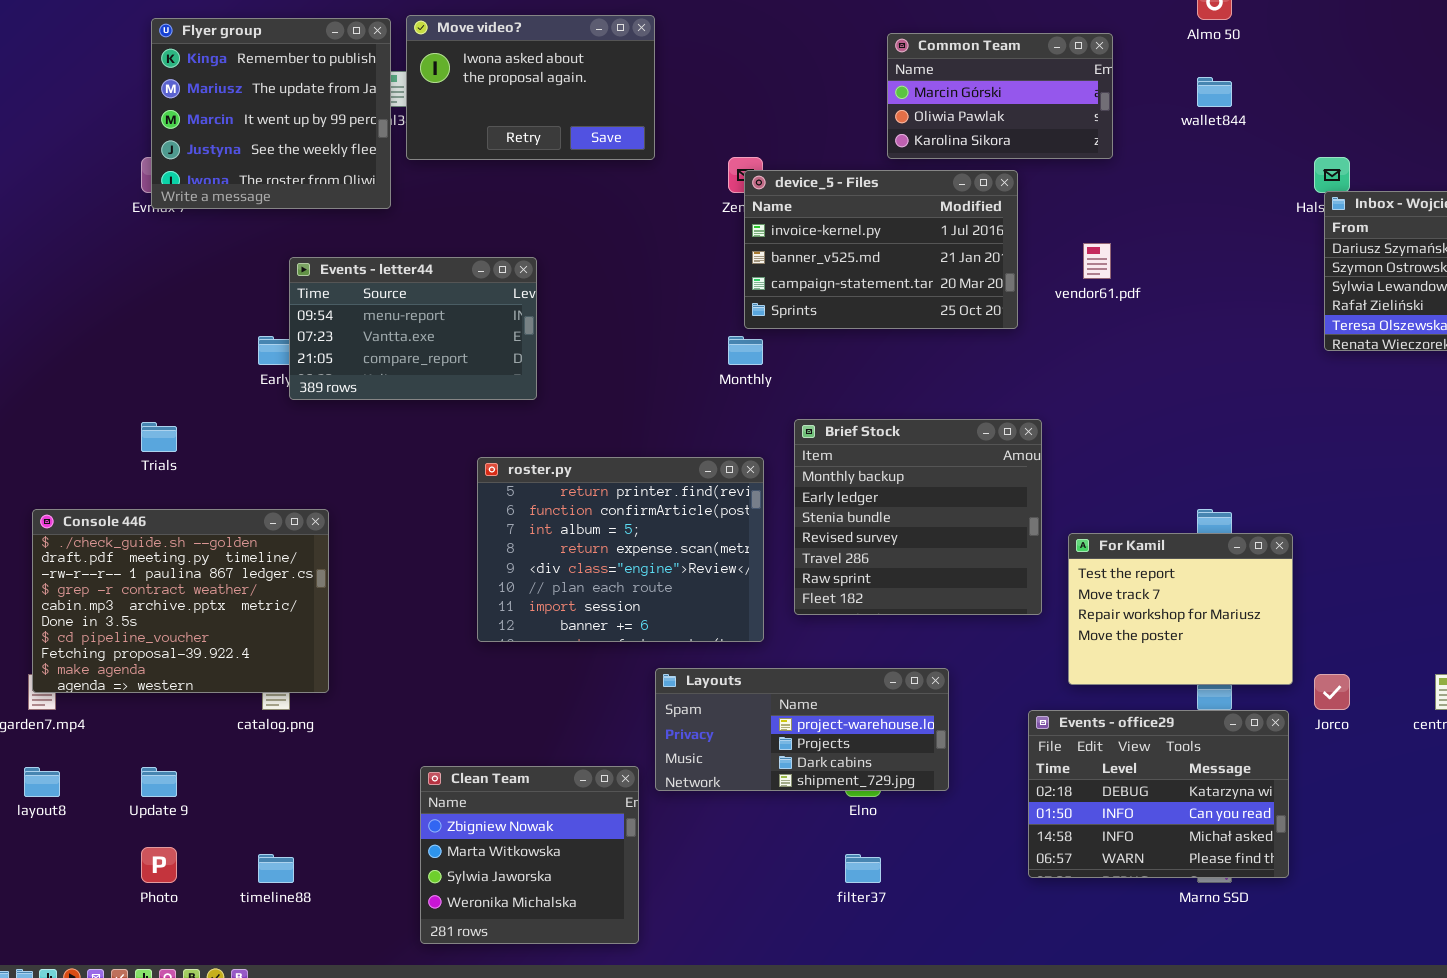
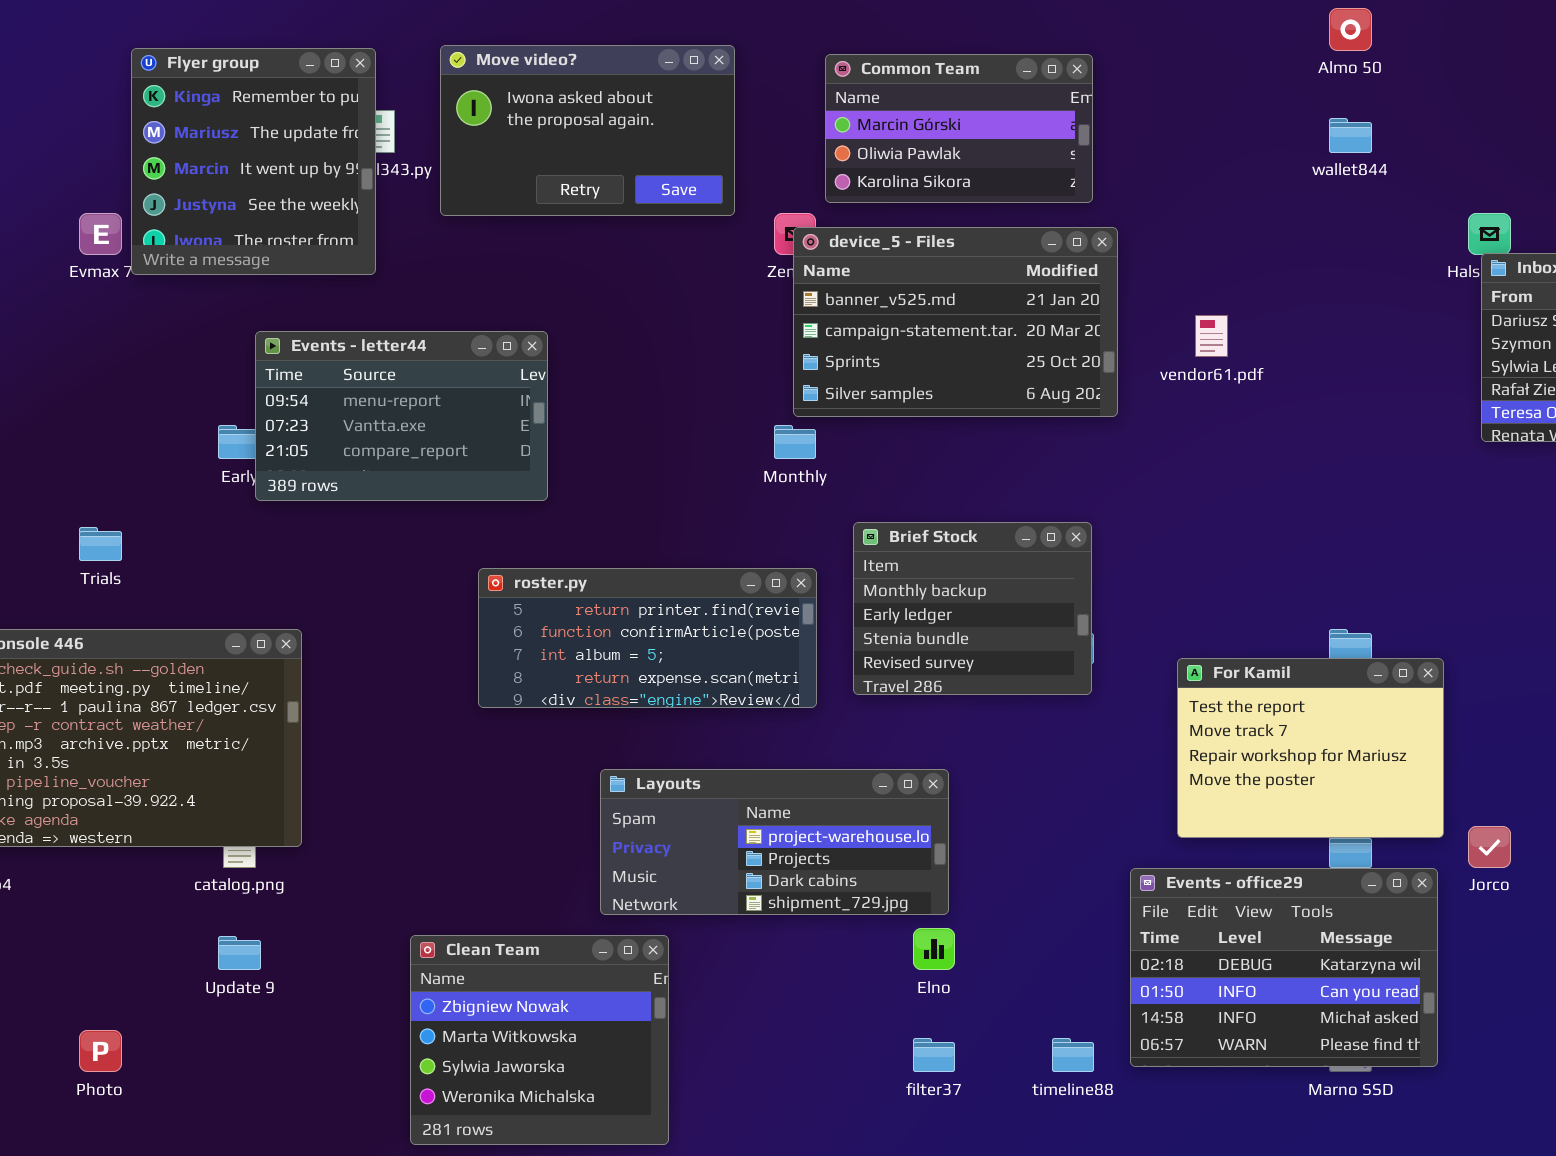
Move video?: [406,15,655,160] -> [440,45,735,216], moved
Flyer group: [151,18,391,209] -> [131,48,376,275], resized
Common Team: [887,33,1113,159] -> [825,54,1093,203], moved
device_5 - Files: [744,170,1018,329] -> [793,227,1118,417], scrolled down 1 row
Brief Stock: [794,419,1042,615] -> [853,522,1092,695], resized
roster.py: [477,457,764,642] -> [478,568,817,708], resized
Layouts: [655,668,949,791] -> [600,769,949,915], moved
Update 9: [141,767,177,797] -> [218,936,261,970], moved
timeline88: [258,854,294,883] -> [1052,1038,1094,1072], moved

